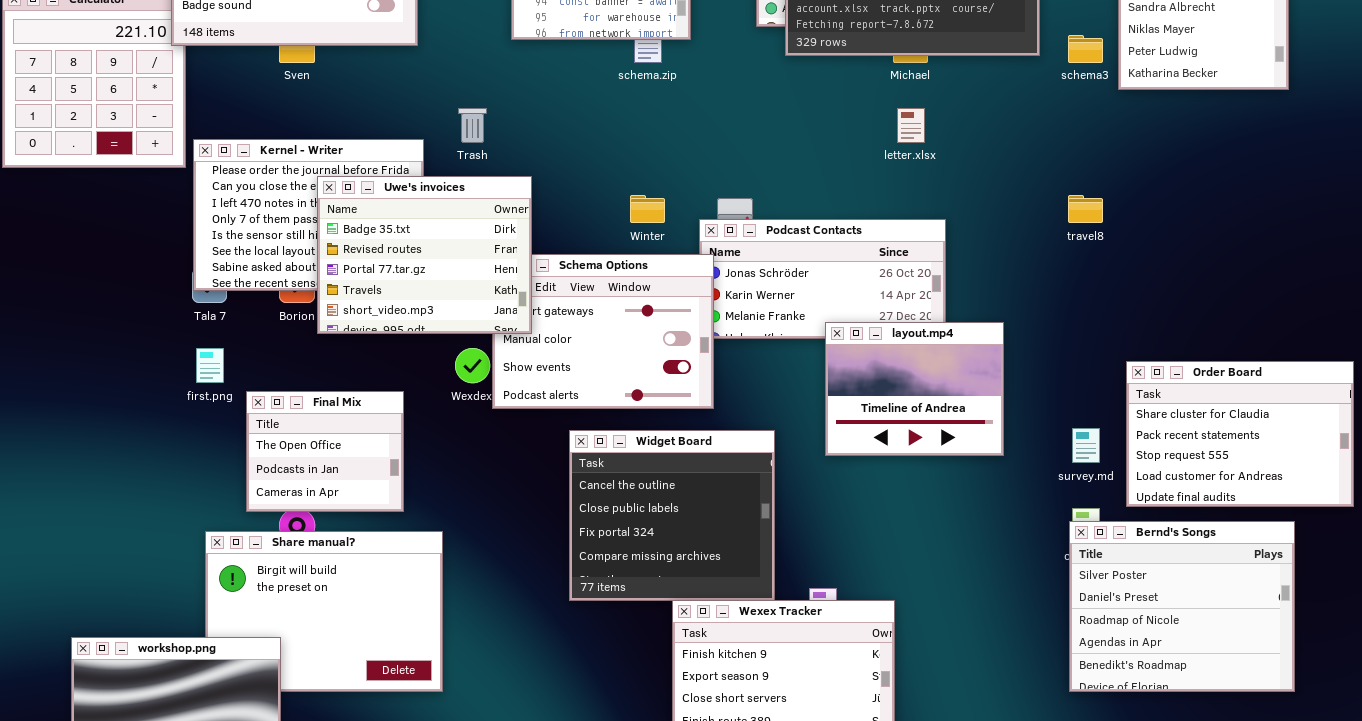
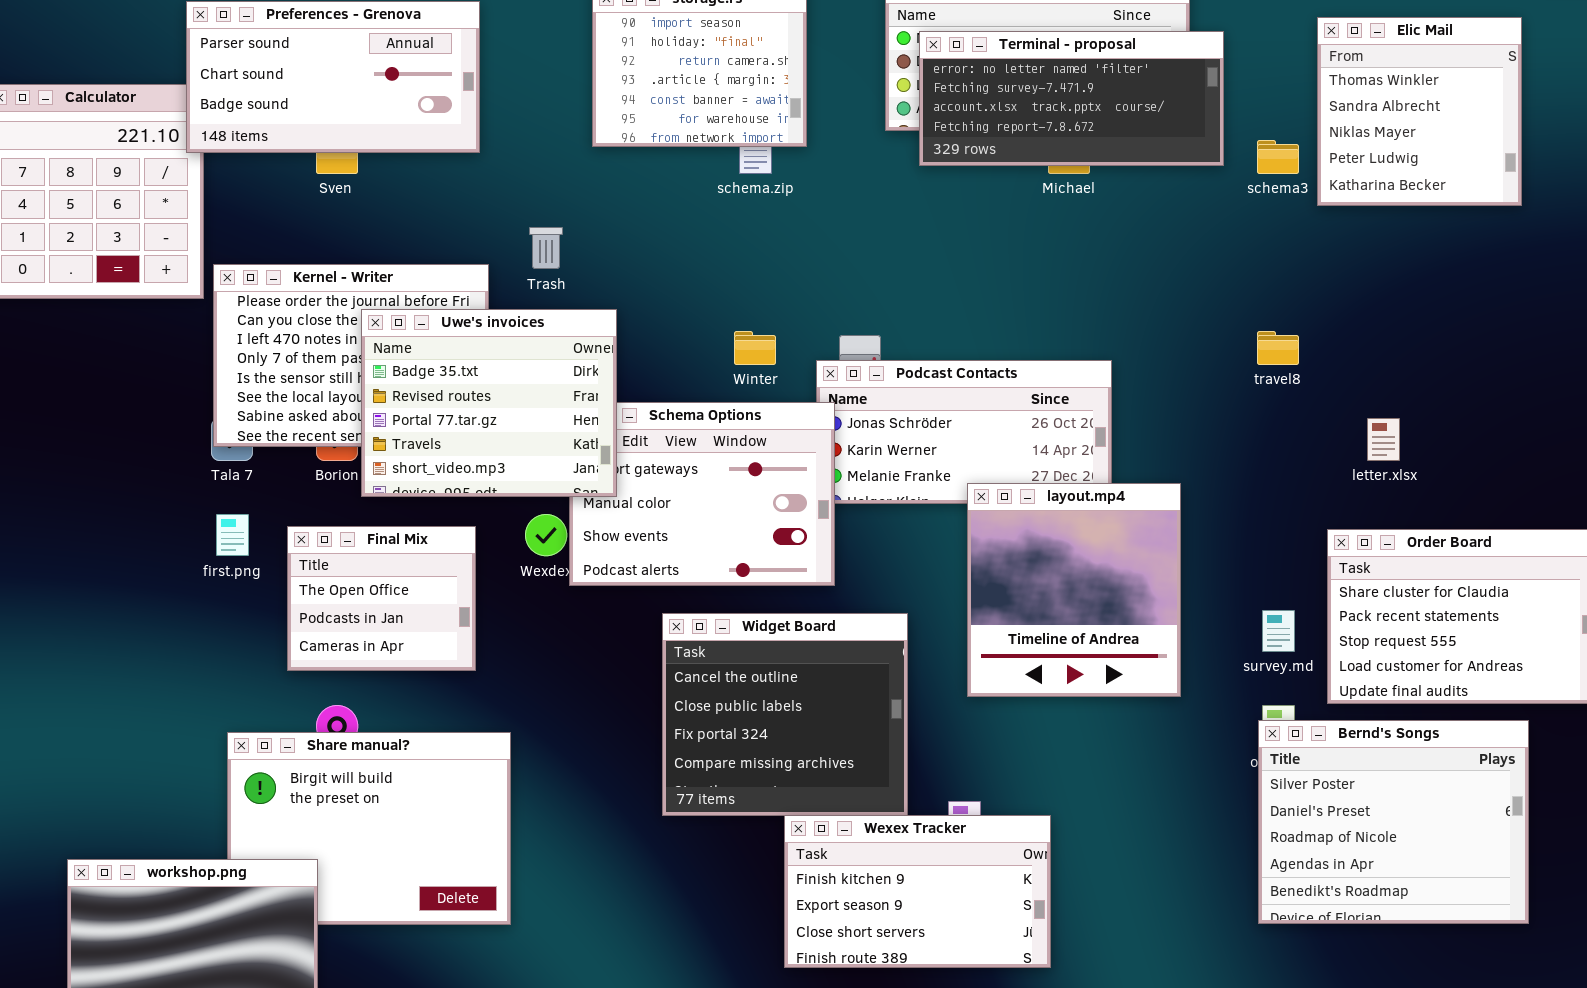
letter.xlsx: [897,108,925,143] -> [1367,418,1400,461], moved
layout.mp4: [825,322,1004,456] -> [967,483,1181,697], resized
Final Mix: [246,391,404,512] -> [287,526,476,671], moved

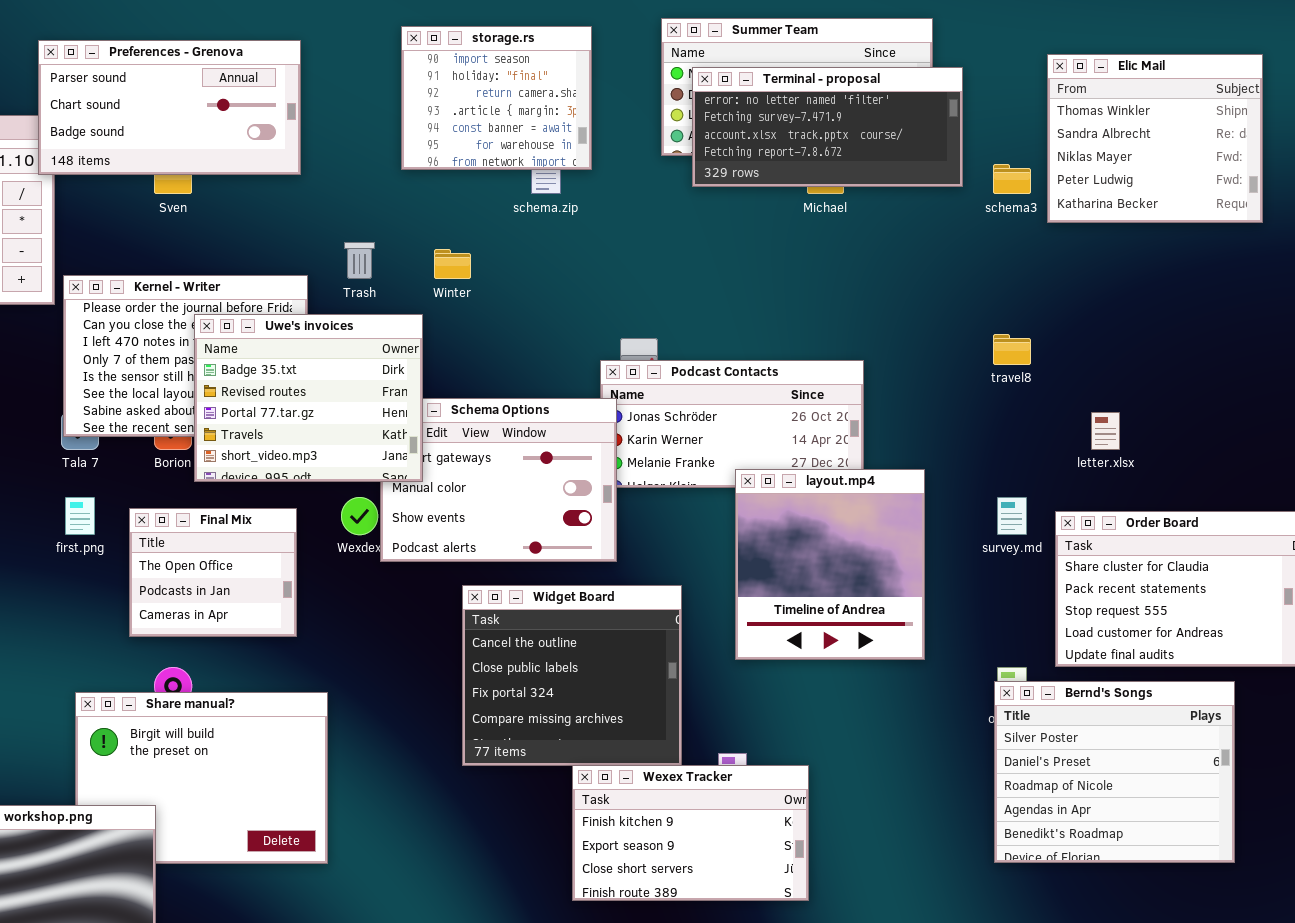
Elic Mail: [1317,17,1522,206] -> [1047,54,1263,223], resized
Winter: [734,331,776,365] -> [434,249,471,279], moved
survey.md: [1262,610,1295,652] -> [997,497,1027,535], moved

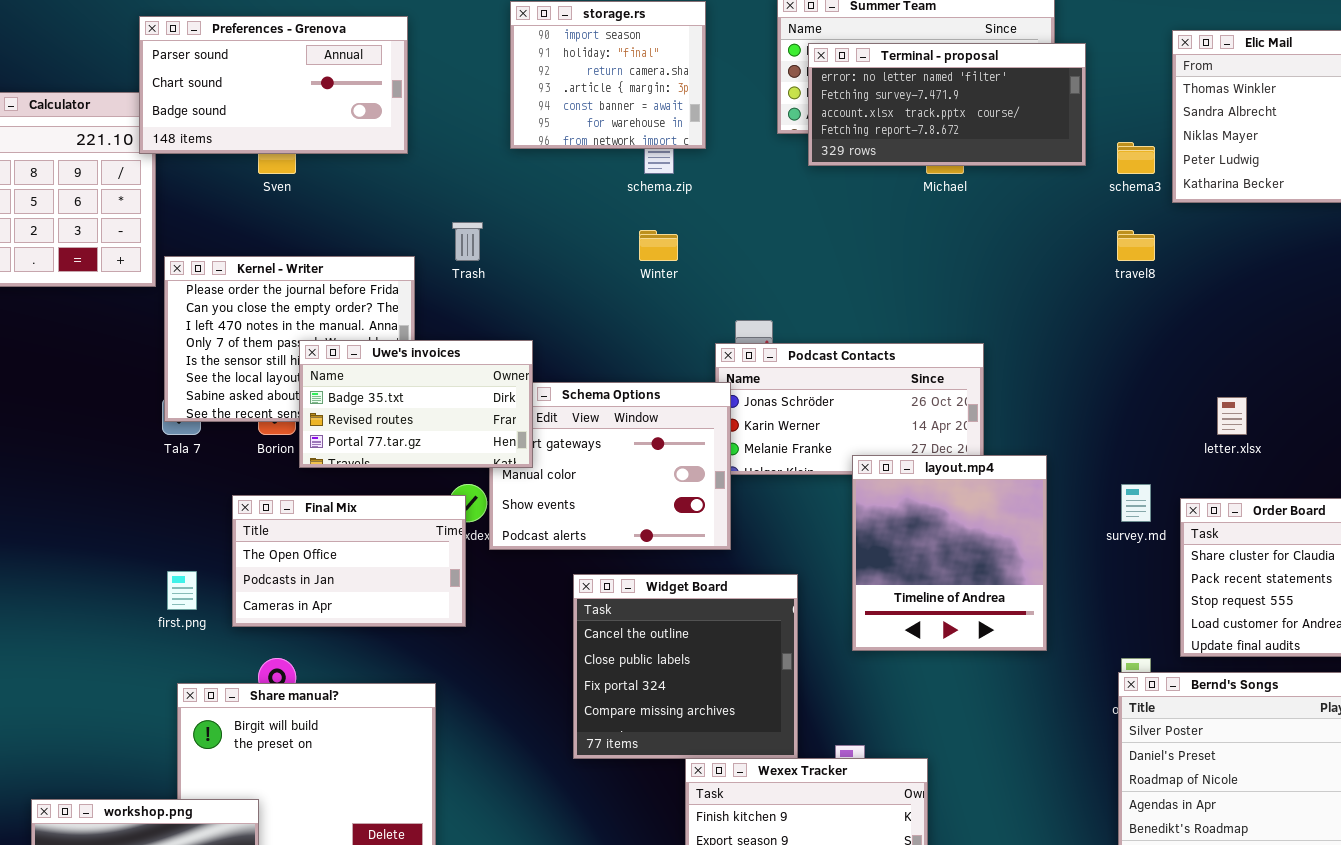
Winter: [434,249,471,279] -> [639,230,678,261], moved
Uwe's invoices: [194,314,423,482] -> [299,340,533,468], resized
travel8: [993,334,1031,365] -> [1117,230,1155,261], moved
first.png: [65,497,95,535] -> [167,571,197,610], moved
Final Mix: [129,508,297,637] -> [232,495,466,627], resized

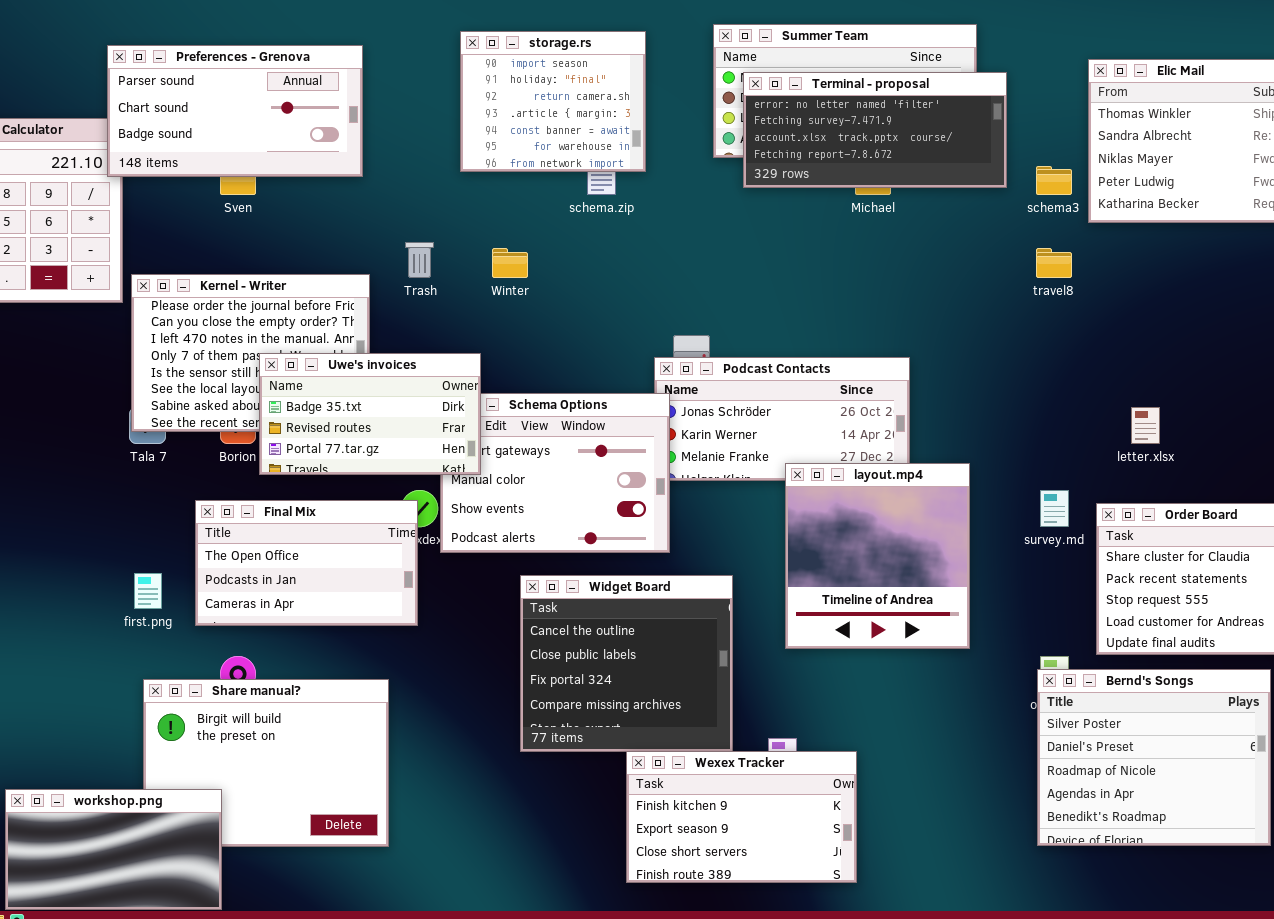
Winter: [639,230,678,261] -> [492,248,528,278], moved

